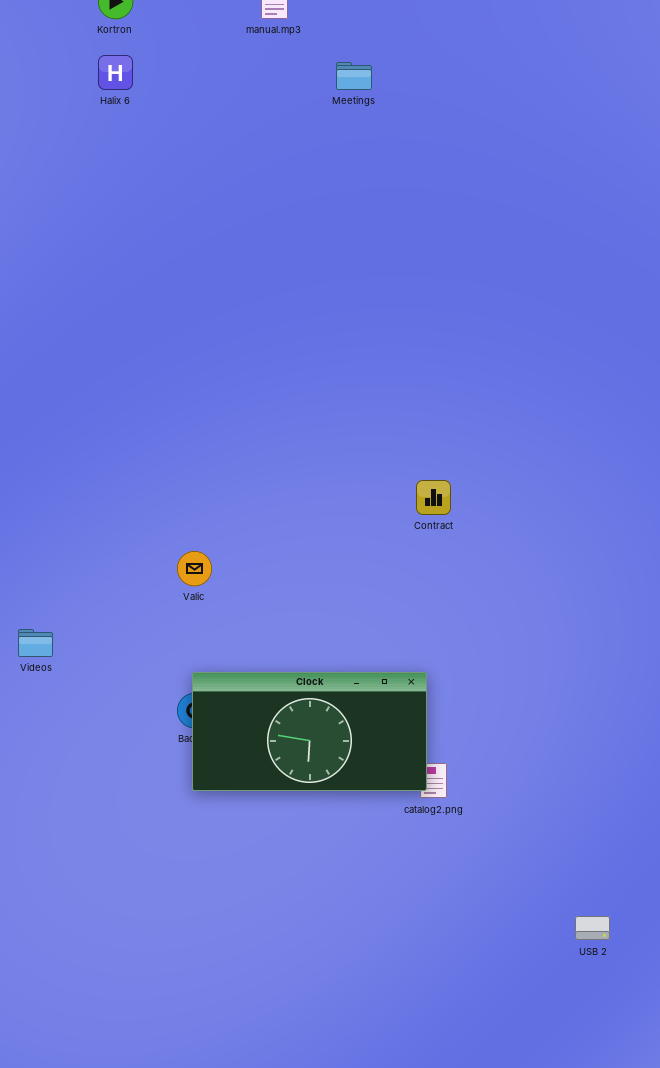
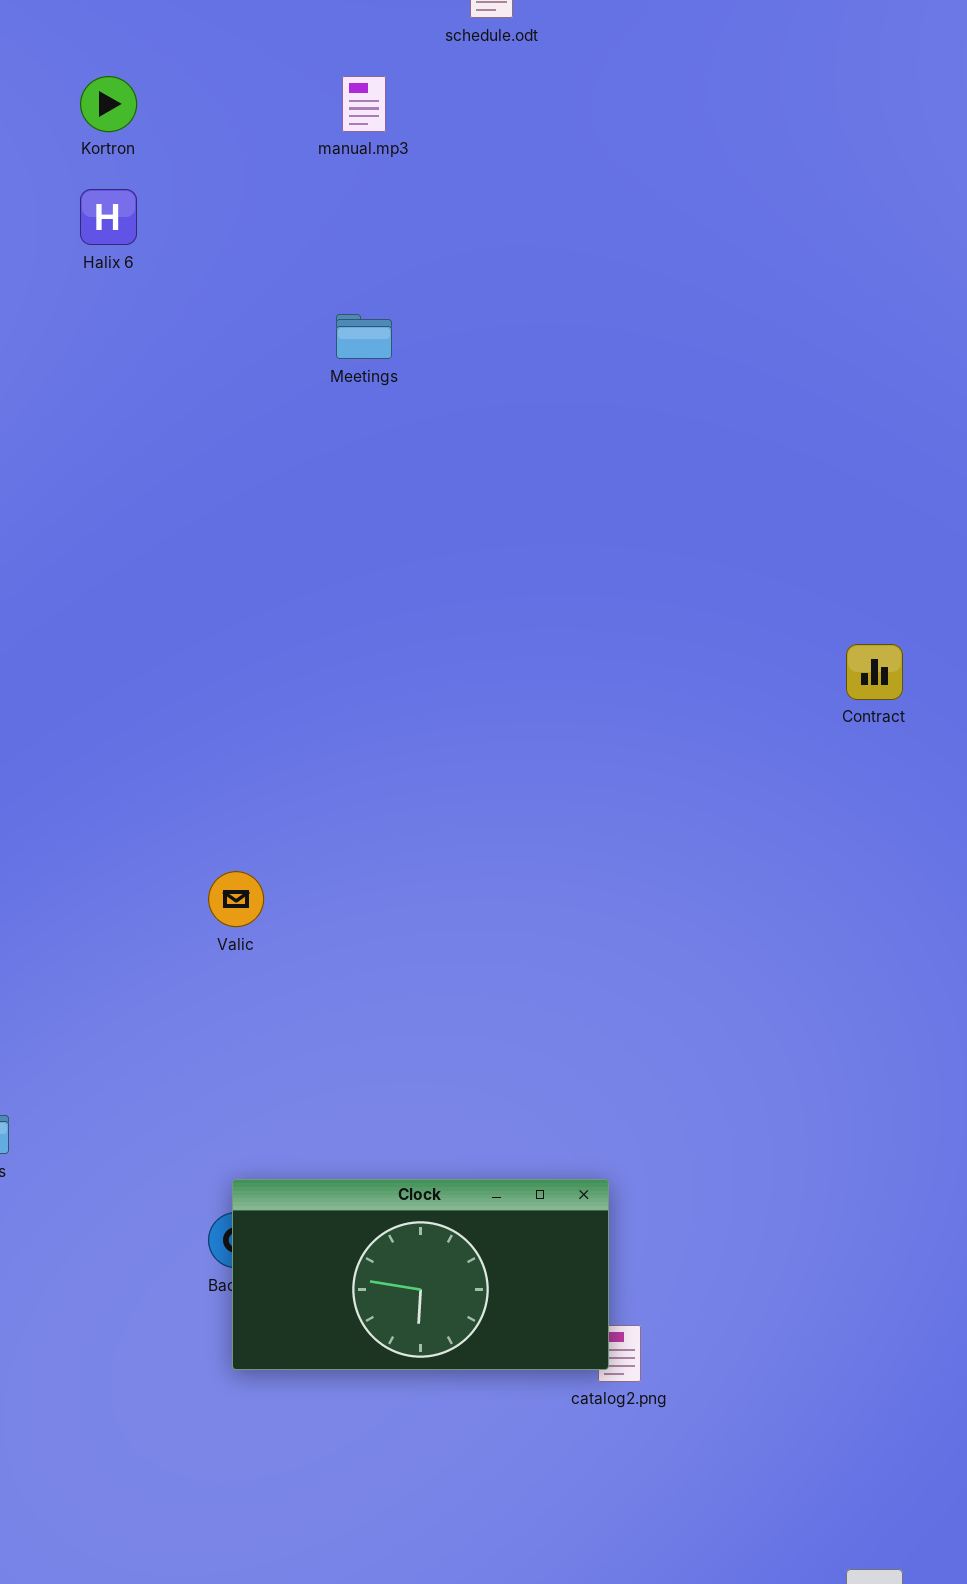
Meetings: [336,62,372,90] -> [336,314,392,359], moved
Contract: [416,480,451,515] -> [846,644,903,700], moved
Valic: [177,551,212,586] -> [208,871,264,927], moved

